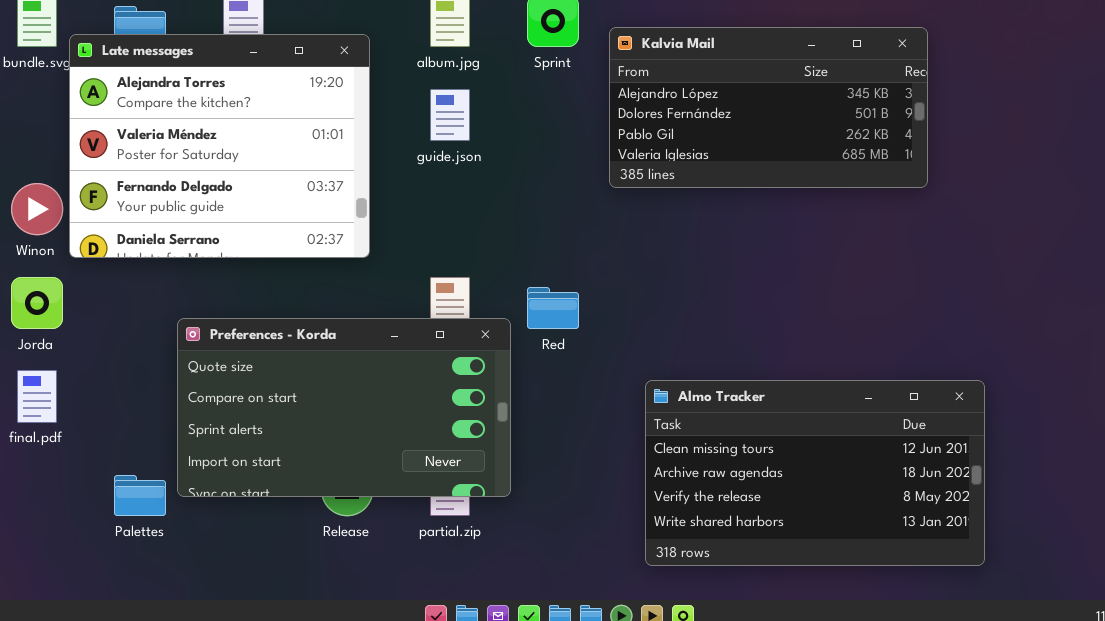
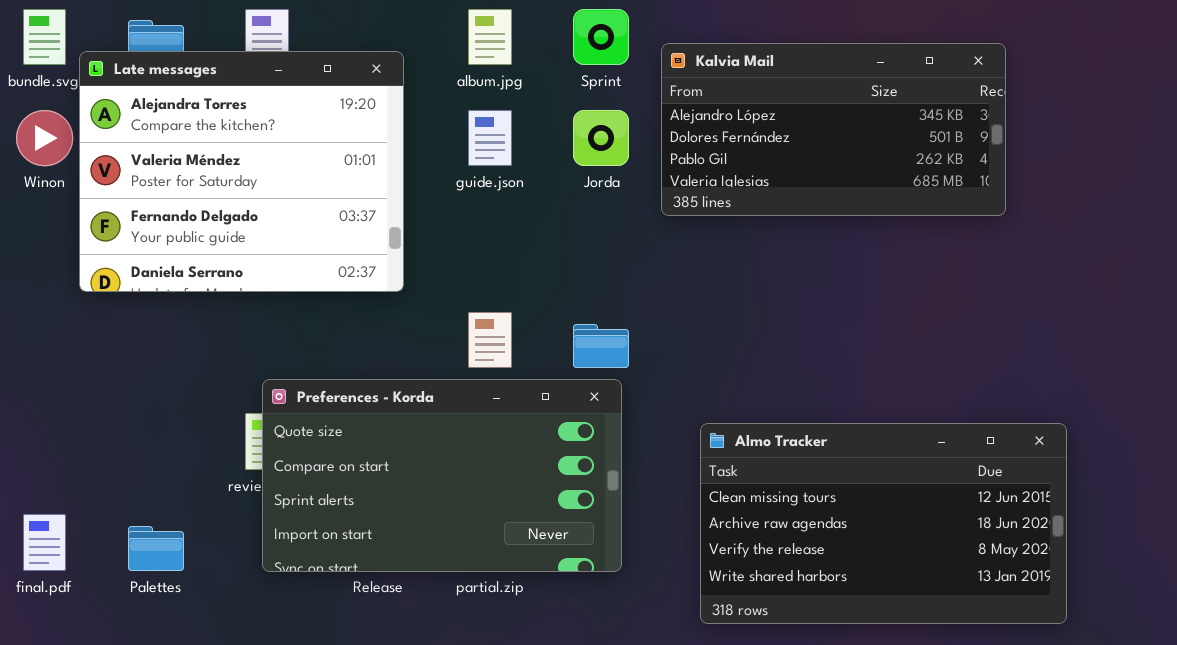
Winon: [11,183,63,235] -> [16,110,73,166], moved
Jorda: [11,277,63,329] -> [573,110,629,166], moved
Preferences - Korda: [177,318,511,497] -> [262,379,622,572], moved
final.pdf: [17,370,57,423] -> [23,514,66,571], moved

